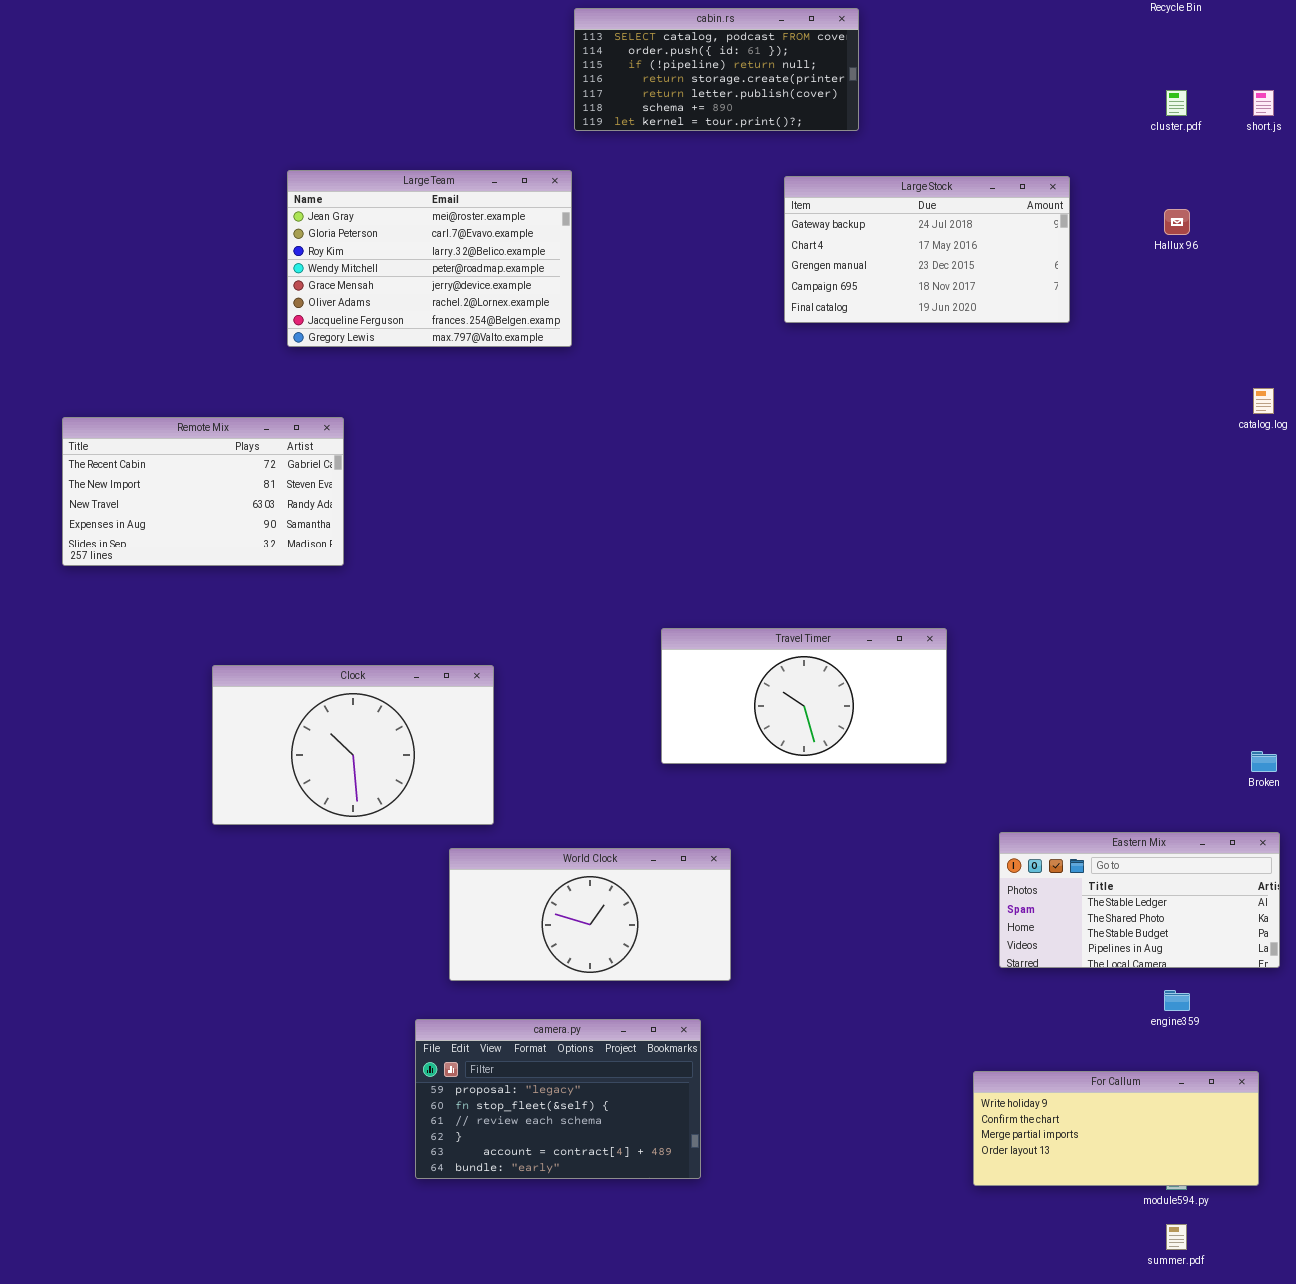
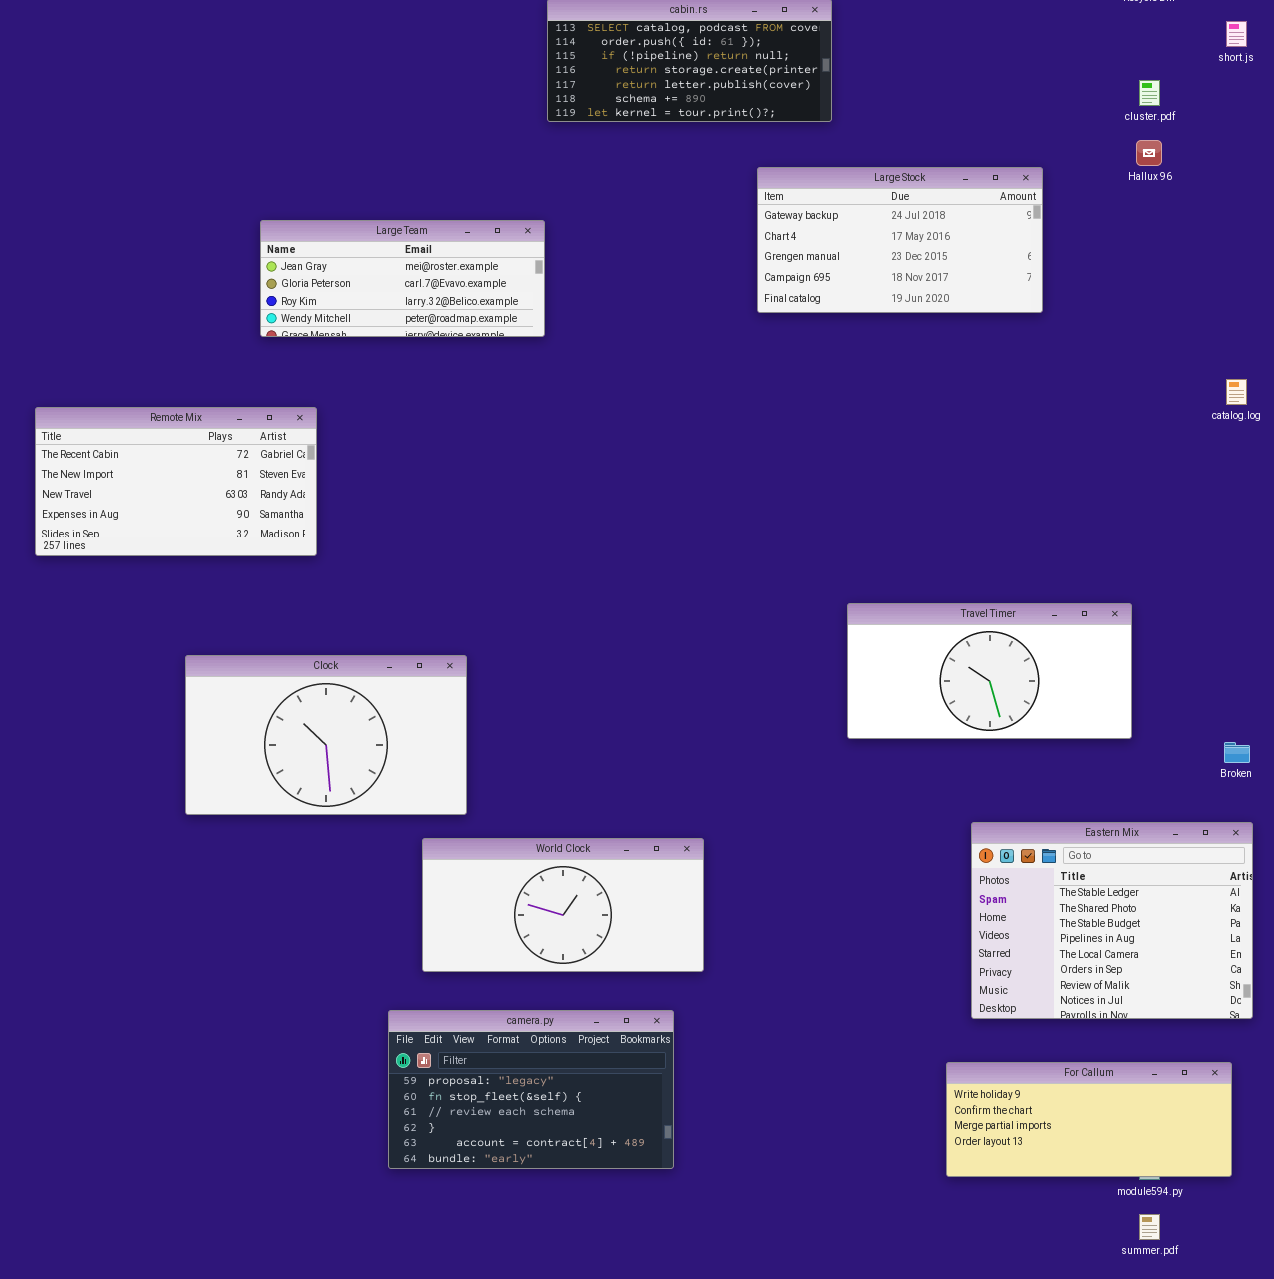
short.js: [1253,90,1274,116] -> [1226,21,1247,47], moved
Large Team: [287,170,572,347] -> [260,220,545,337], resized
Hallux 96: [1164,209,1190,235] -> [1136,140,1162,166], moved
Travel Timer: [661,628,947,764] -> [847,603,1132,739], moved
Eastern Mix: [999,832,1280,968] -> [971,822,1253,1019], resized

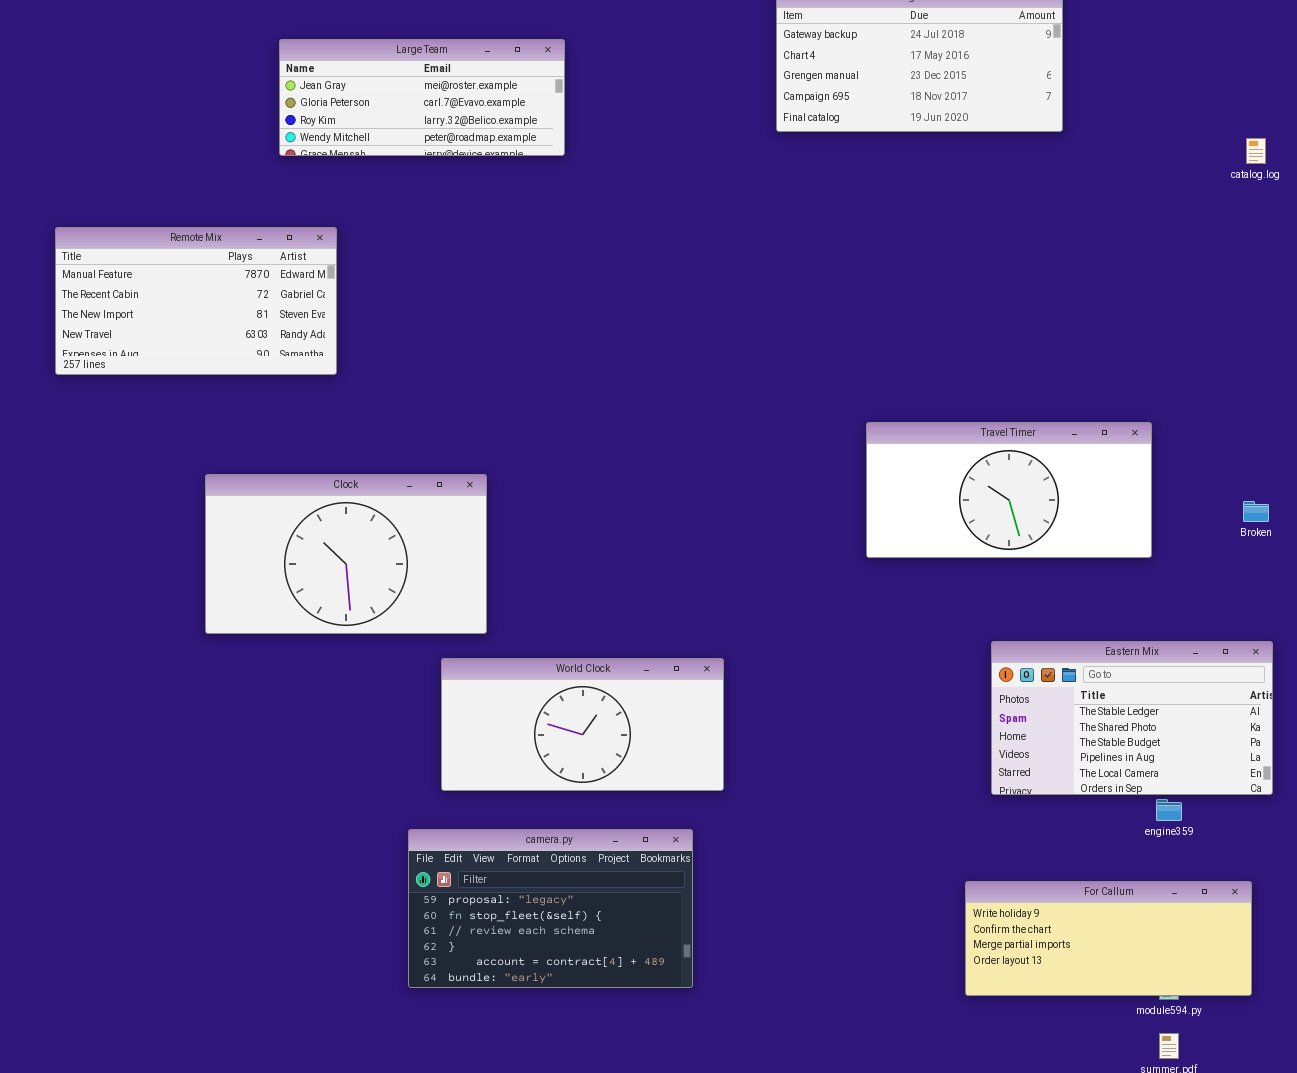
catalog.log: [1226,379,1247,405] -> [1246,138,1266,164], moved
Remote Mix: [35,407,317,556] -> [55,227,337,375], scrolled up 1 row
Broken: [1224,742,1250,763] -> [1243,501,1269,522], moved
Eastern Mix: [971,822,1253,1019] -> [991,641,1273,795], resized

